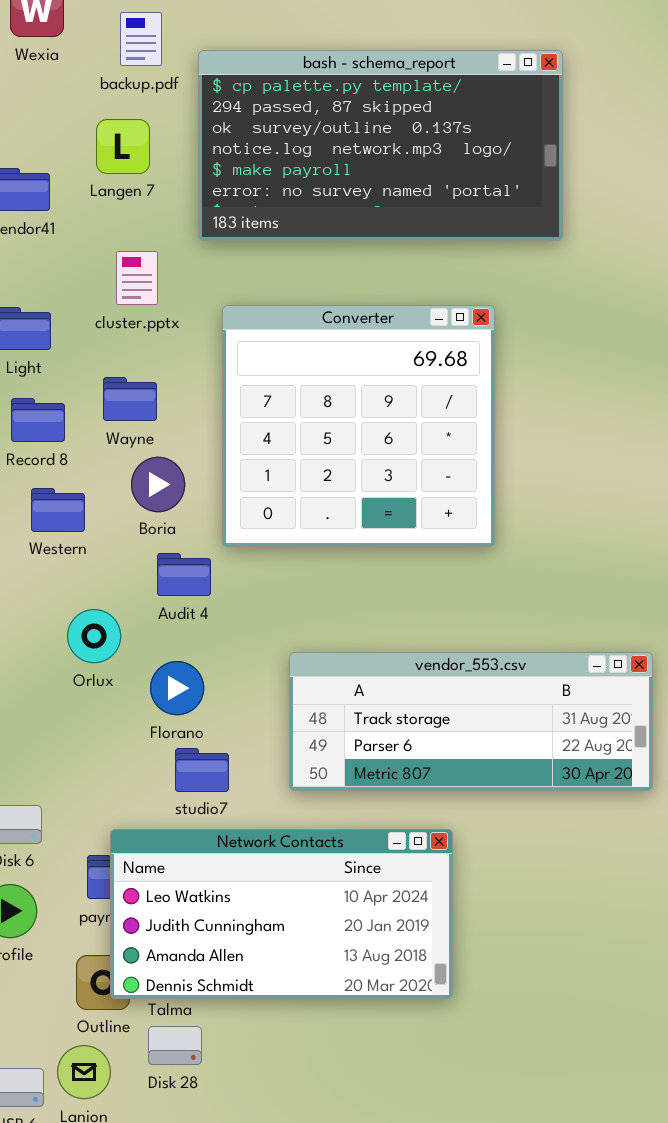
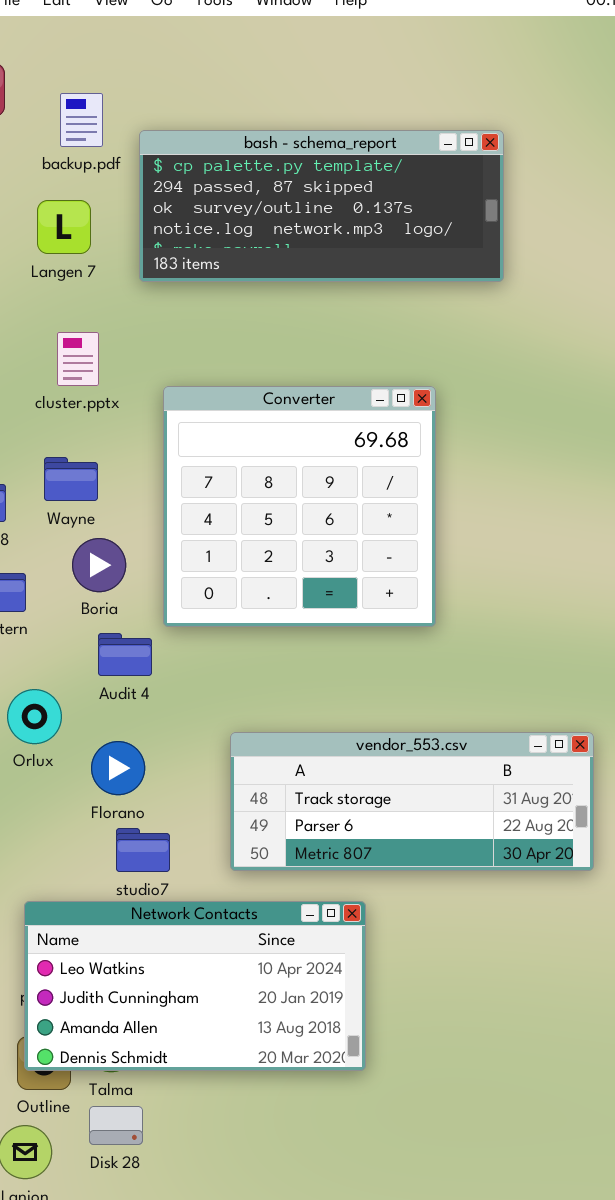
bash - schema_report: [198,50,563,241] -> [139,130,504,282], resized
Network Contacts: [110,829,453,999] -> [24,901,366,1071], moved

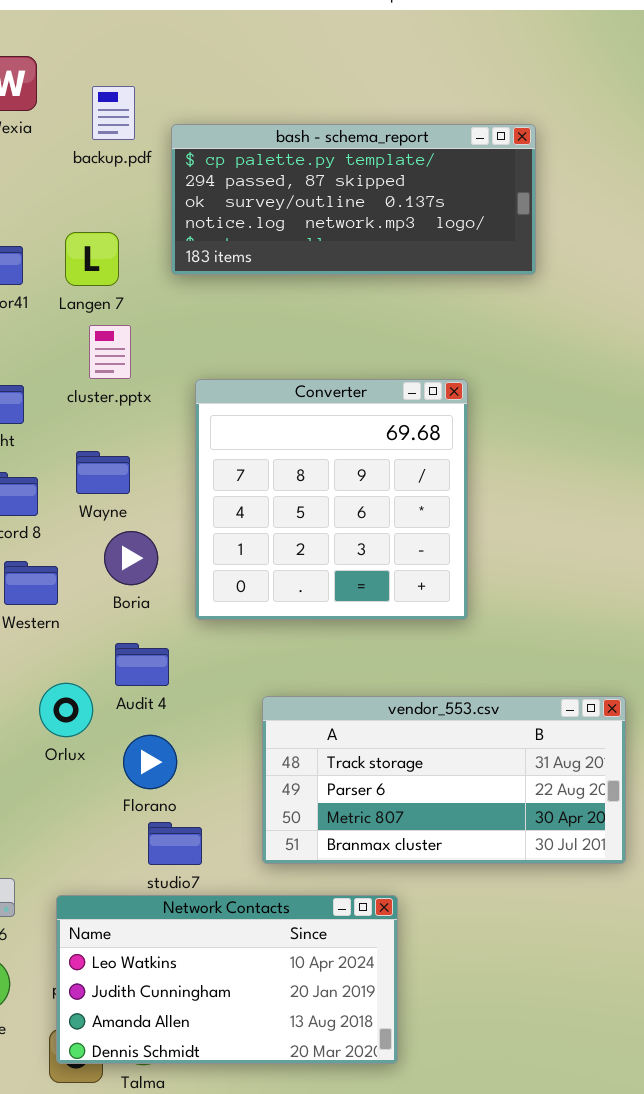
Langen 7: [37,200,91,254] -> [65,232,119,286], moved
Audit 4: [98,633,152,676] -> [115,643,169,686], moved
vendor_553.csv: [230,732,594,871] -> [262,696,626,864], resized

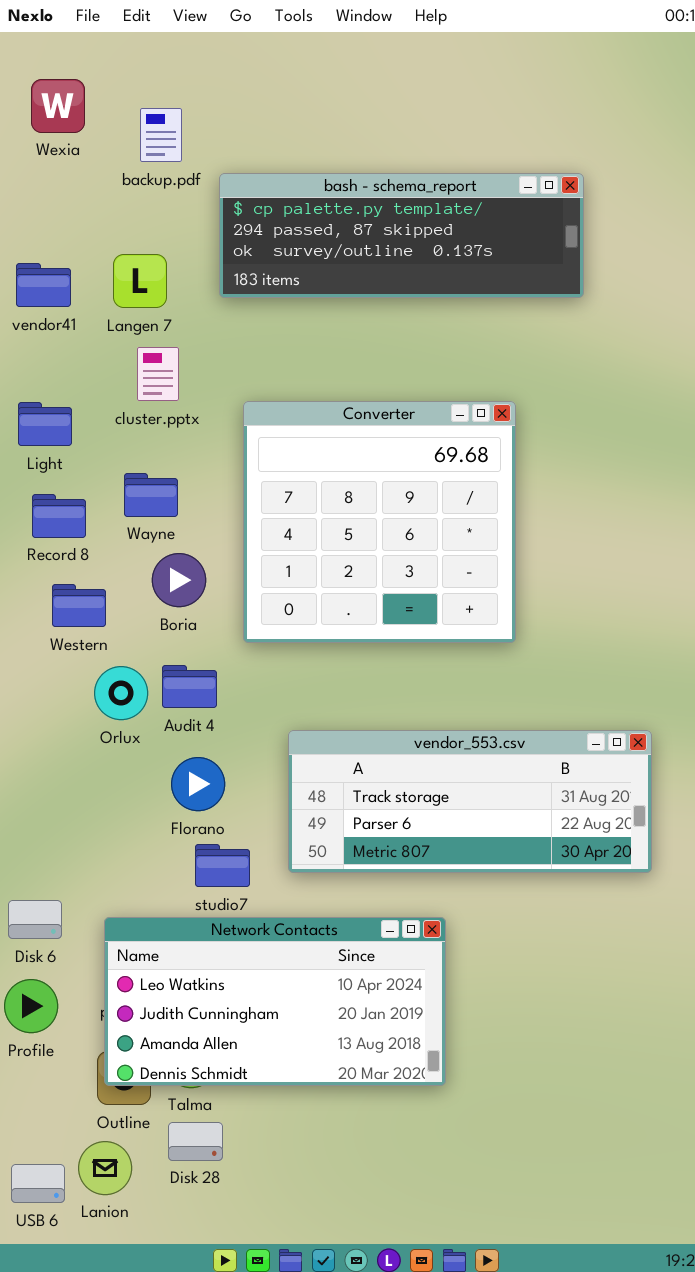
bash - schema_report: [171,124,536,275] -> [219,173,584,298], resized
Orlux: [39,683,93,737] -> [94,666,148,720], moved
vendor_553.csv: [262,696,626,864] -> [288,730,652,873], moved, resized

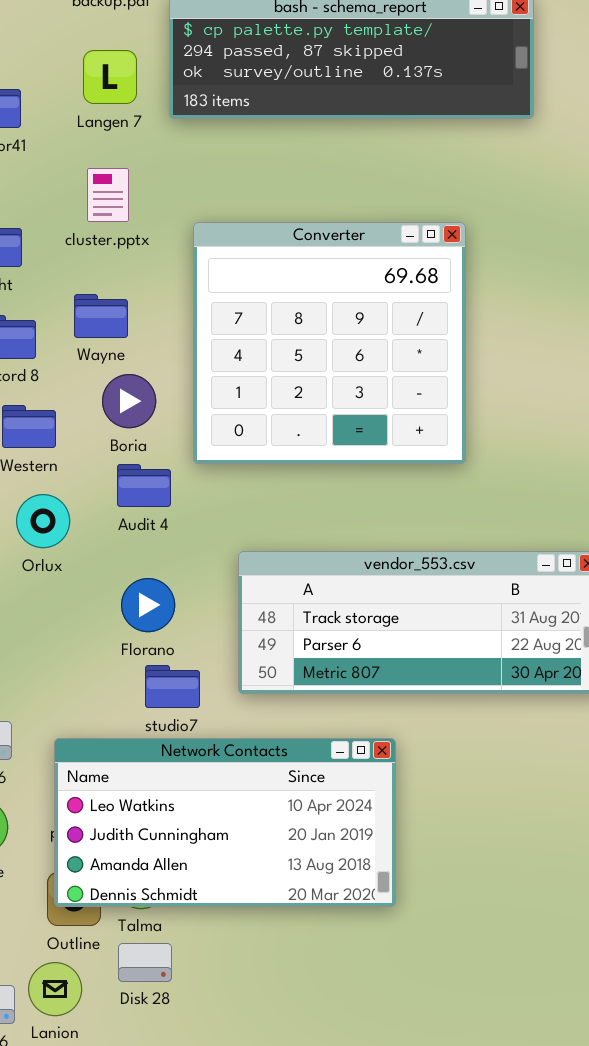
Langen 7: [113,254,167,308] -> [83,50,137,104], moved
Audit 4: [162,665,217,708] -> [117,464,171,507], moved
Orlux: [94,666,148,720] -> [16,494,70,548], moved

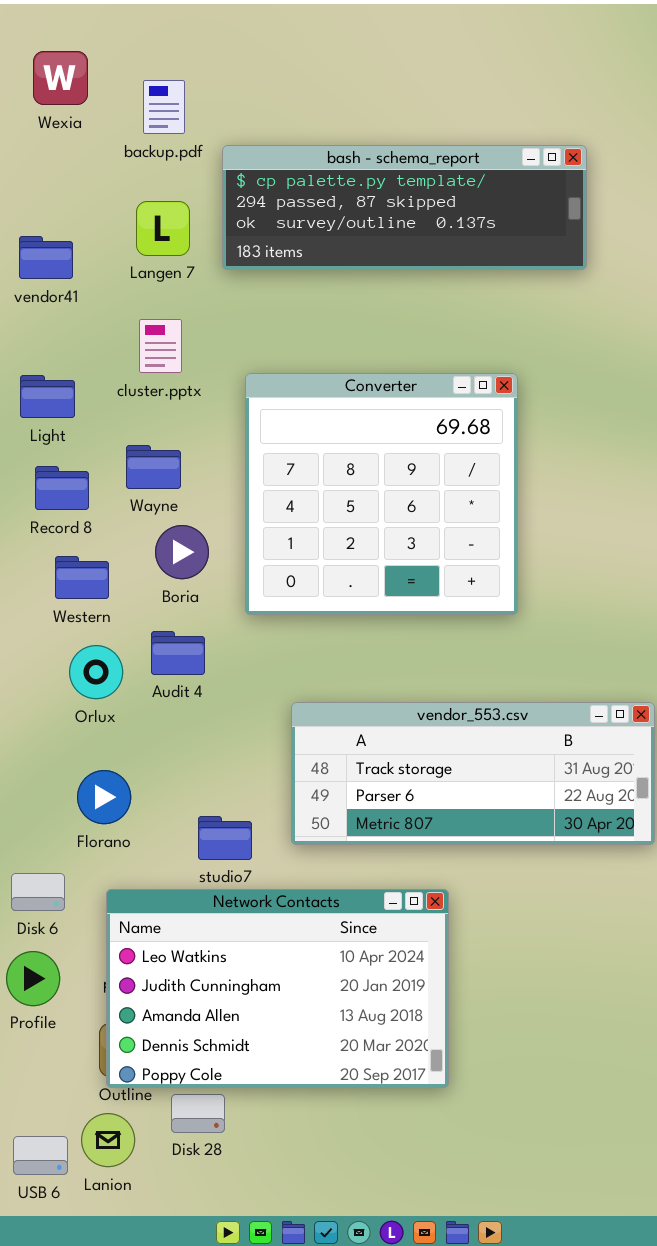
Audit 4: [117,464,171,507] -> [151,631,205,675], moved
Florano: [121,578,175,632] -> [77,770,131,824], moved
Network Contacts: [54,738,396,907] -> [106,889,449,1088], resized

